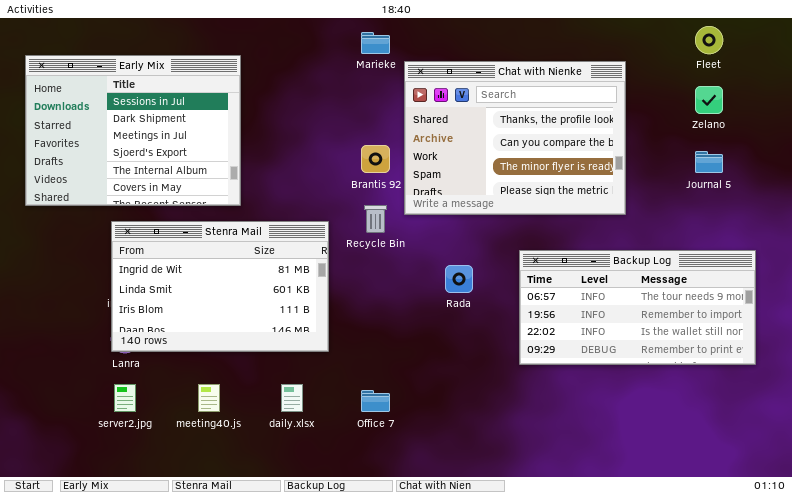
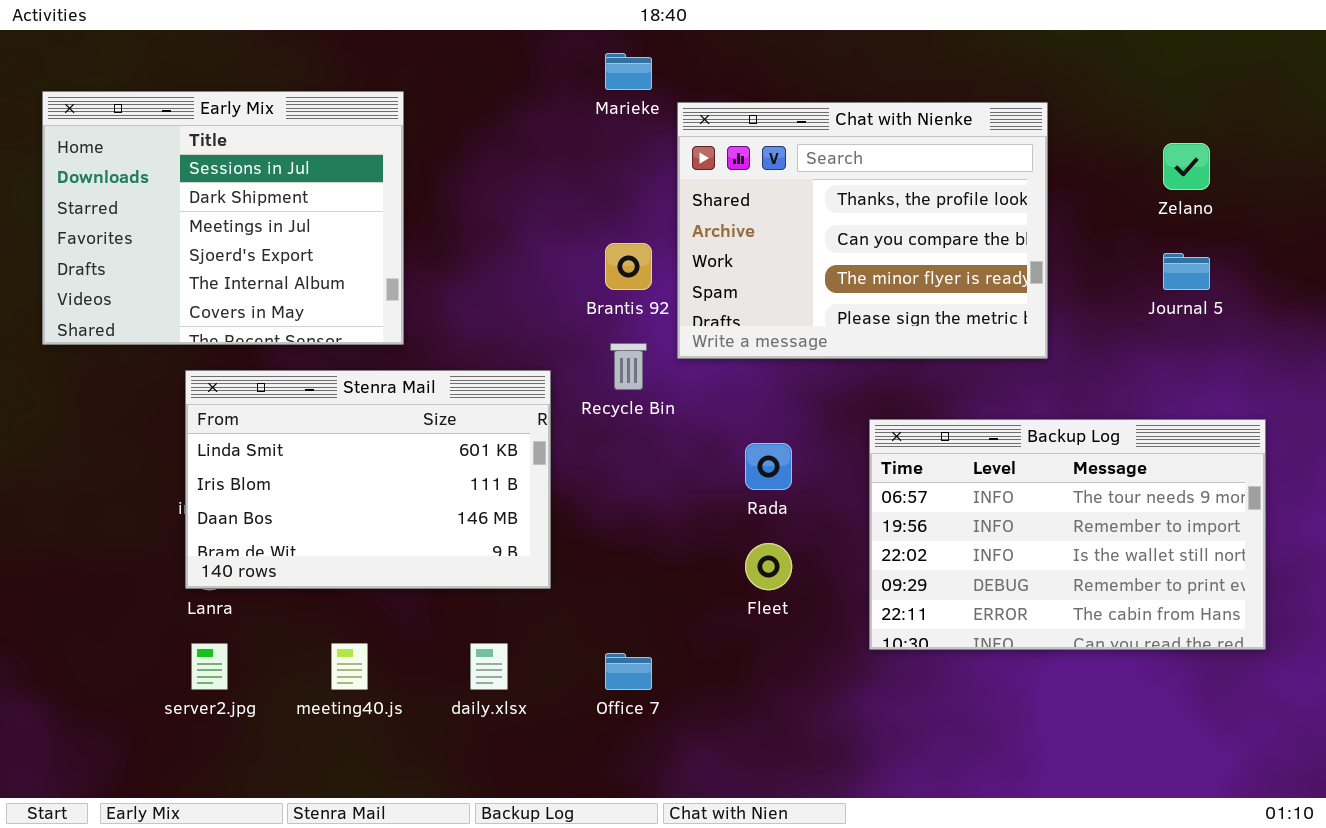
Fleet: [695,26,723,54] -> [745,543,792,590], moved
Stenra Mail: [111,221,329,352] -> [185,370,551,589], scrolled down 1 row
Backup Log: [519,250,756,365] -> [869,419,1266,650], resized

